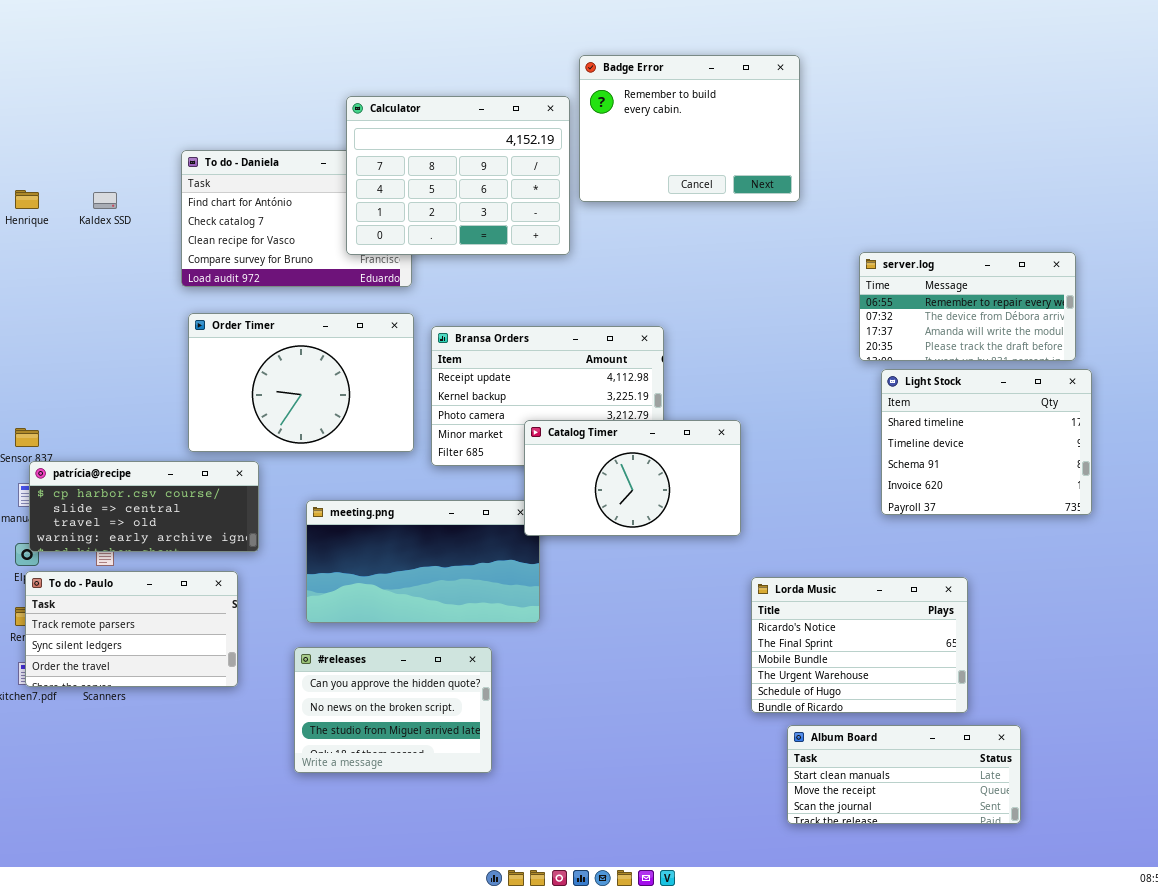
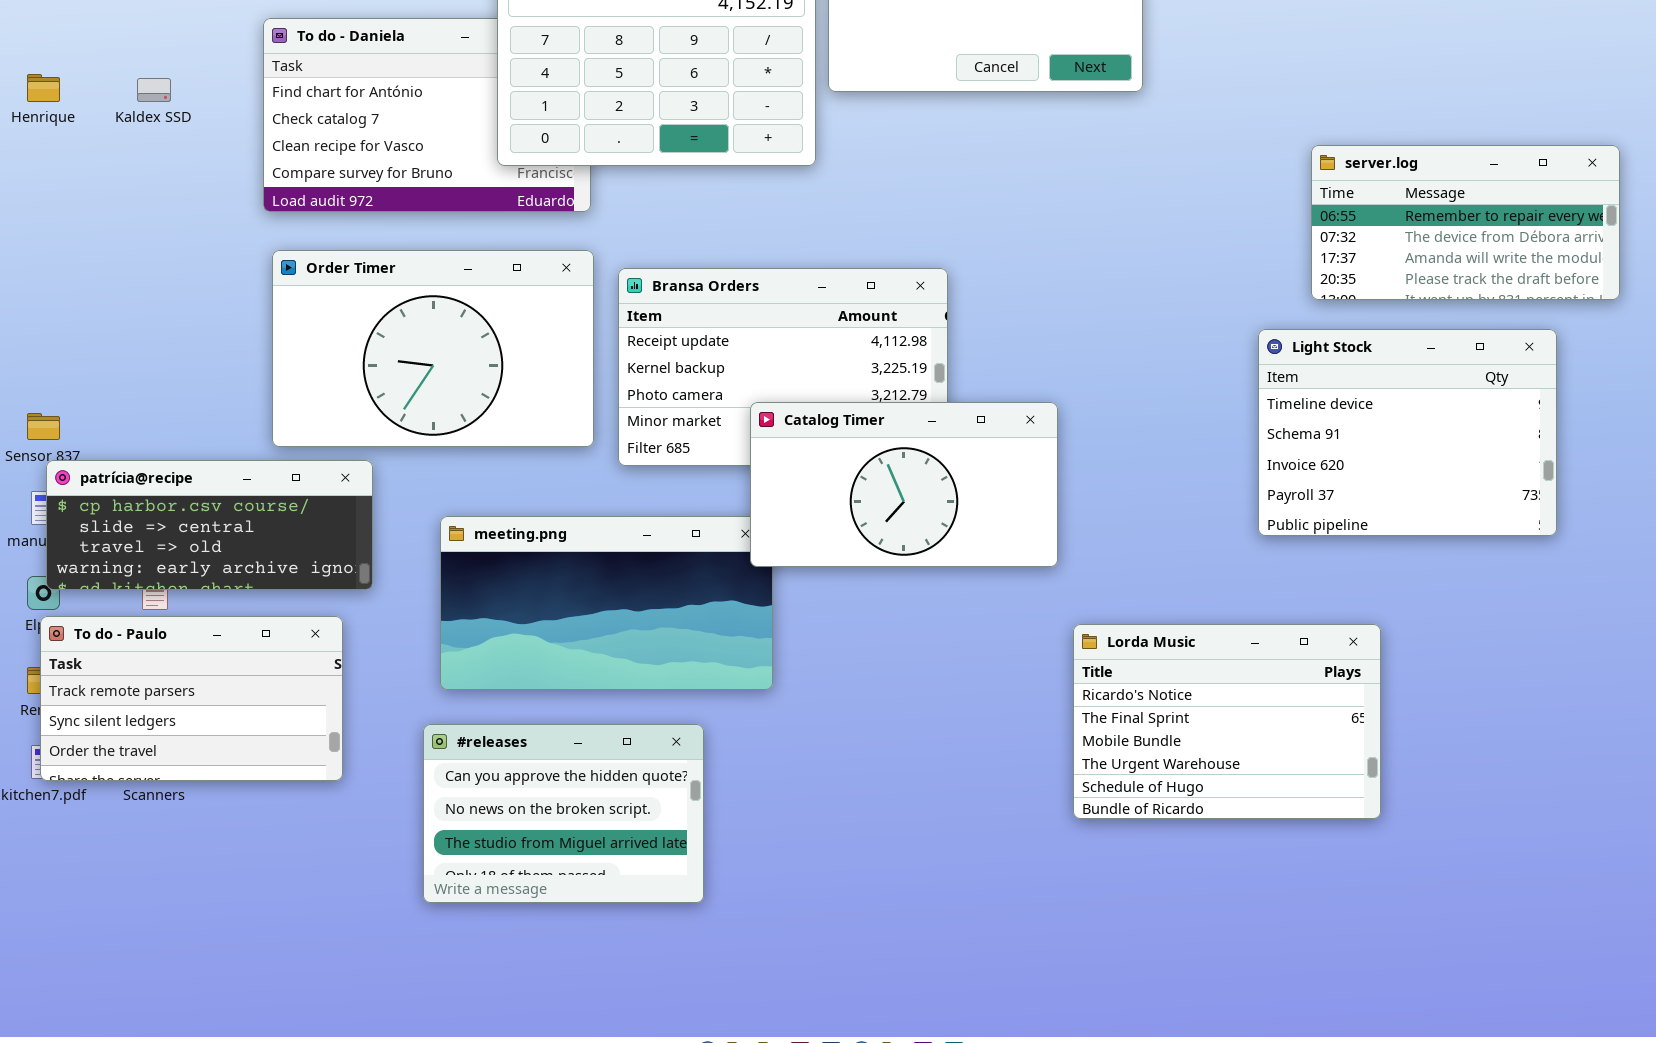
server.log: [859,252,1076,361] -> [1311,145,1620,300], moved
Light Stock: [881,369,1092,515] -> [1258,329,1557,536], scrolled down 1 row
Album Board: [787,725,1021,824] -> none, closed

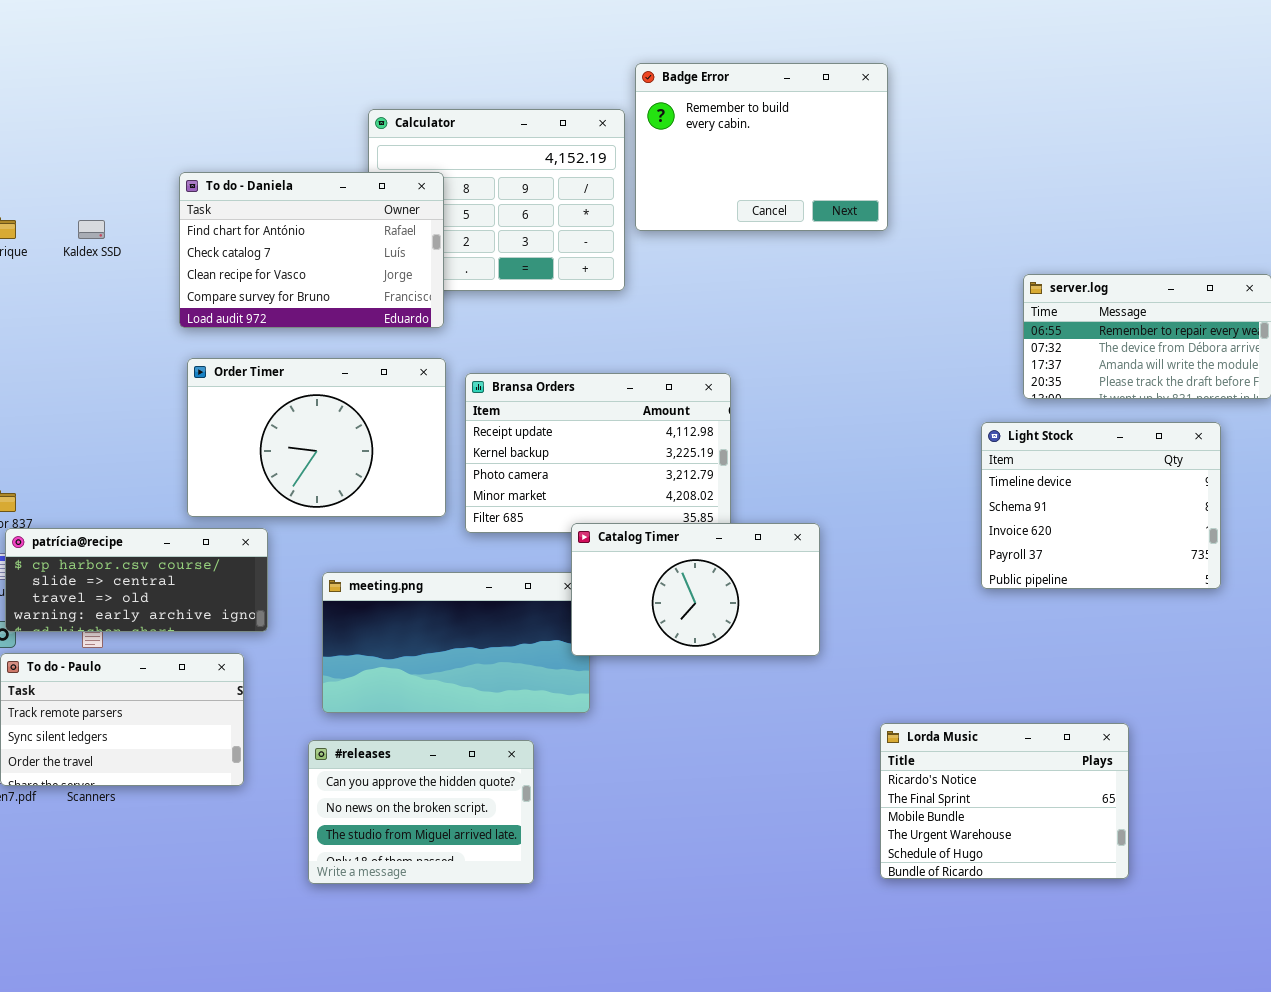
To do - Daniela: [263,18,591,212] -> [179,172,444,328], raised
Catalog Timer: [750,402,1058,567] -> [571,523,820,656], moved
Lorda Music: [1073,624,1381,819] -> [880,723,1129,879], moved

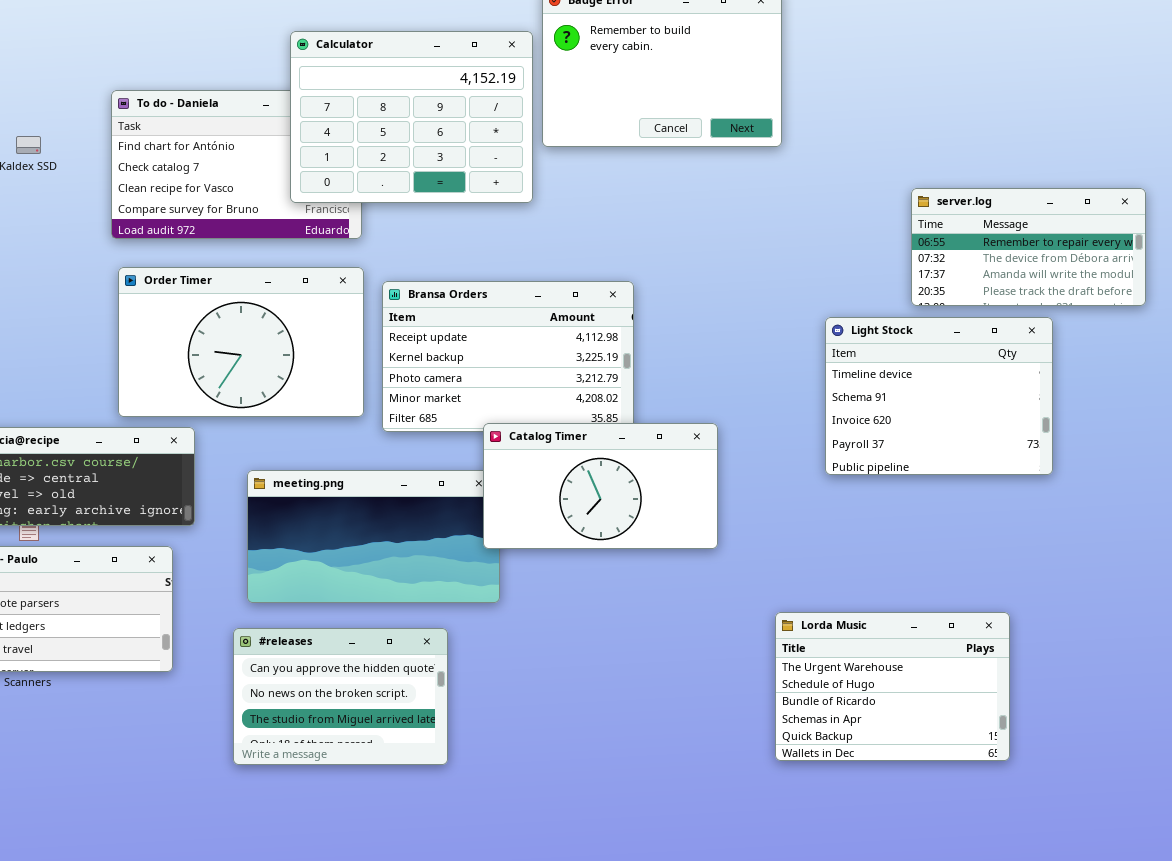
Calculator: [368,109,625,291] -> [290,31,533,203], raised
Light Stock: [981,422,1221,589] -> [825,317,1053,475], moved
Lorda Music: [880,723,1129,879] -> [775,612,1010,761], scrolled down 3 rows

